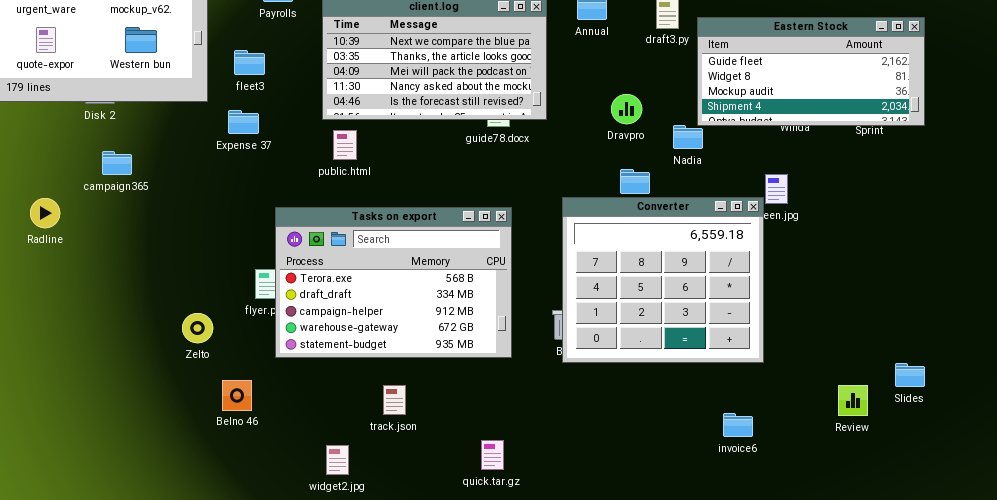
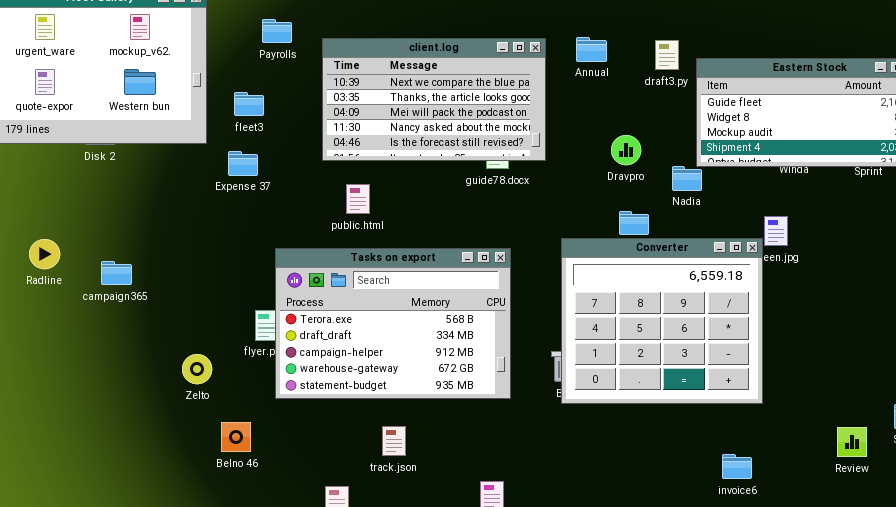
public.html: [333,130,357,160] -> [346,184,370,214], moved
campaign365: [102,151,132,175] -> [101,261,132,285], moved

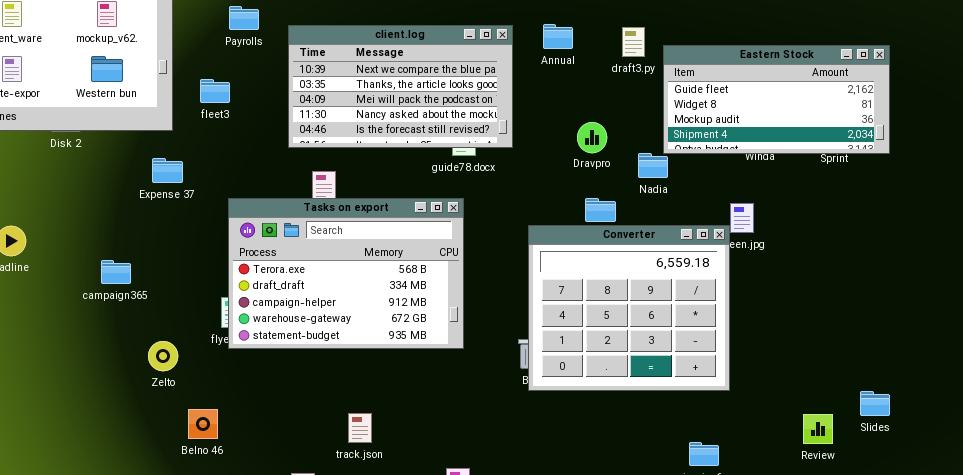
Expense 37: [228,151,258,176] -> [152,158,183,183], moved
Tasks on export: [275,248,511,399] -> [228,198,464,349], moved
campaign365: [101,261,132,285] -> [101,260,131,284], moved

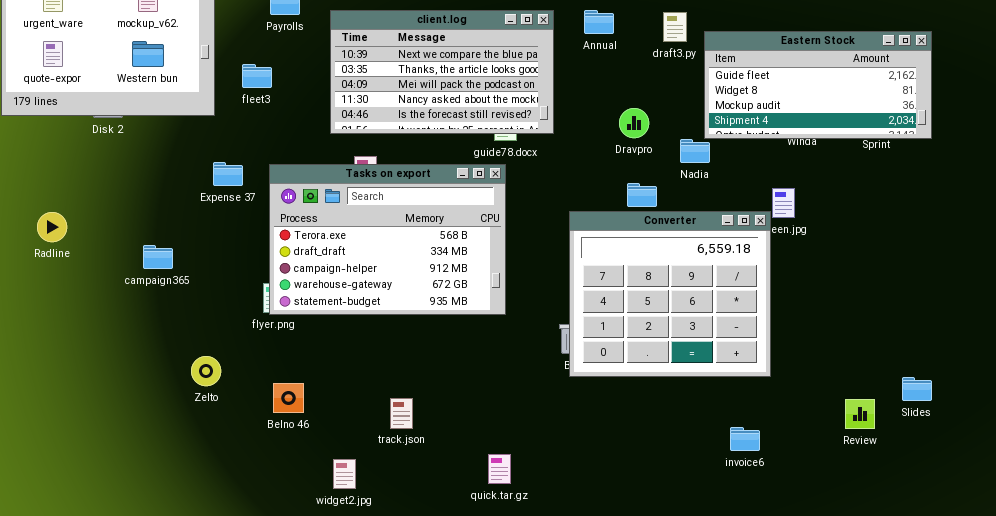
Expense 37: [152,158,183,183] -> [213,162,243,186], moved
Tasks on export: [228,198,464,349] -> [269,164,506,315], moved
Zelto: [148,341,178,371] -> [191,356,221,386], moved
Belno 46: [188,409,218,439] -> [273,383,304,413], moved

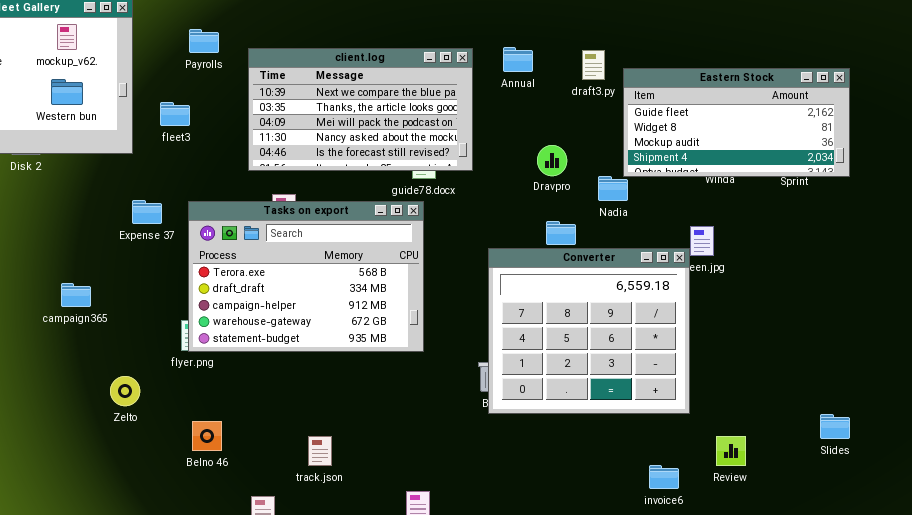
Zelto: [191,356,221,386] -> [110,376,140,406], moved
Review: [845,399,875,429] -> [716,436,746,466], moved

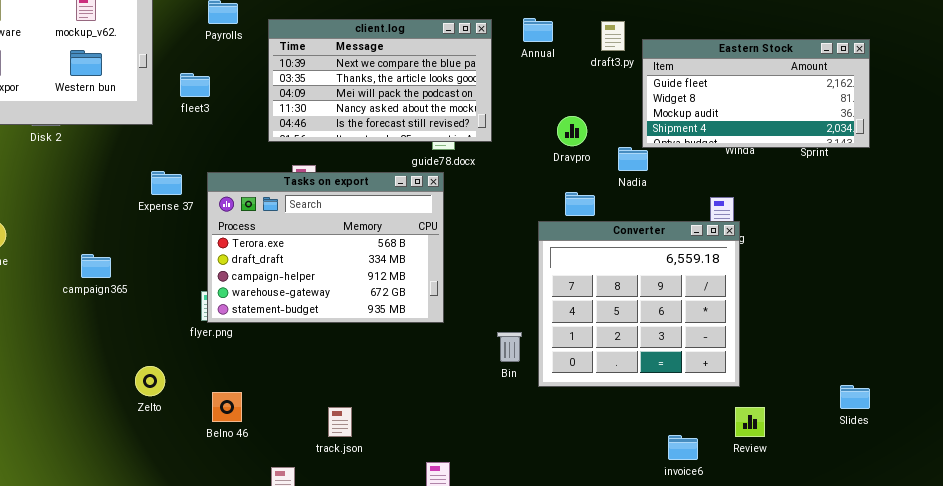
Converter: [488,248,690,414] -> [538,221,740,387], moved
Zelto: [110,376,140,406] -> [135,366,165,396], moved

